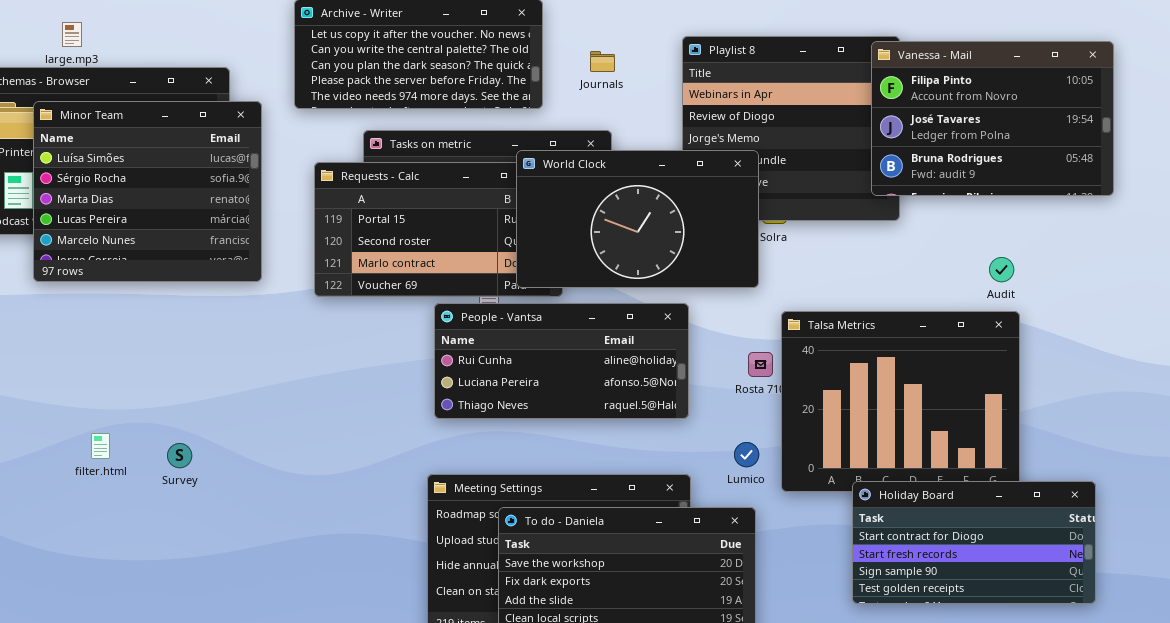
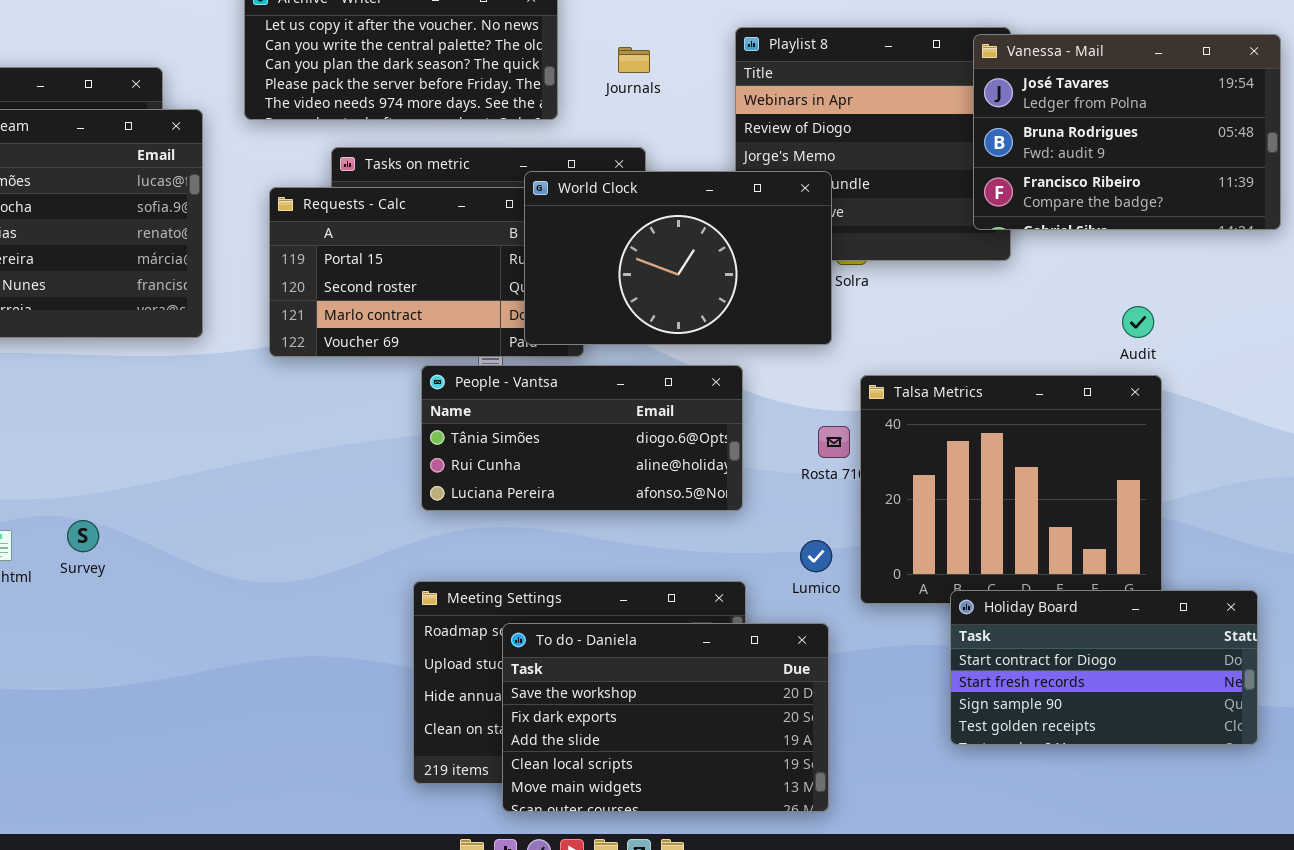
Vanessa - Mail: [871,41,1114,196] -> [973,34,1281,230], scrolled down 1 row
People - Vantsa: [434,303,689,419] -> [421,365,743,511], scrolled up 1 row
Survey: [167,443,192,468] -> [67,520,99,552], moved

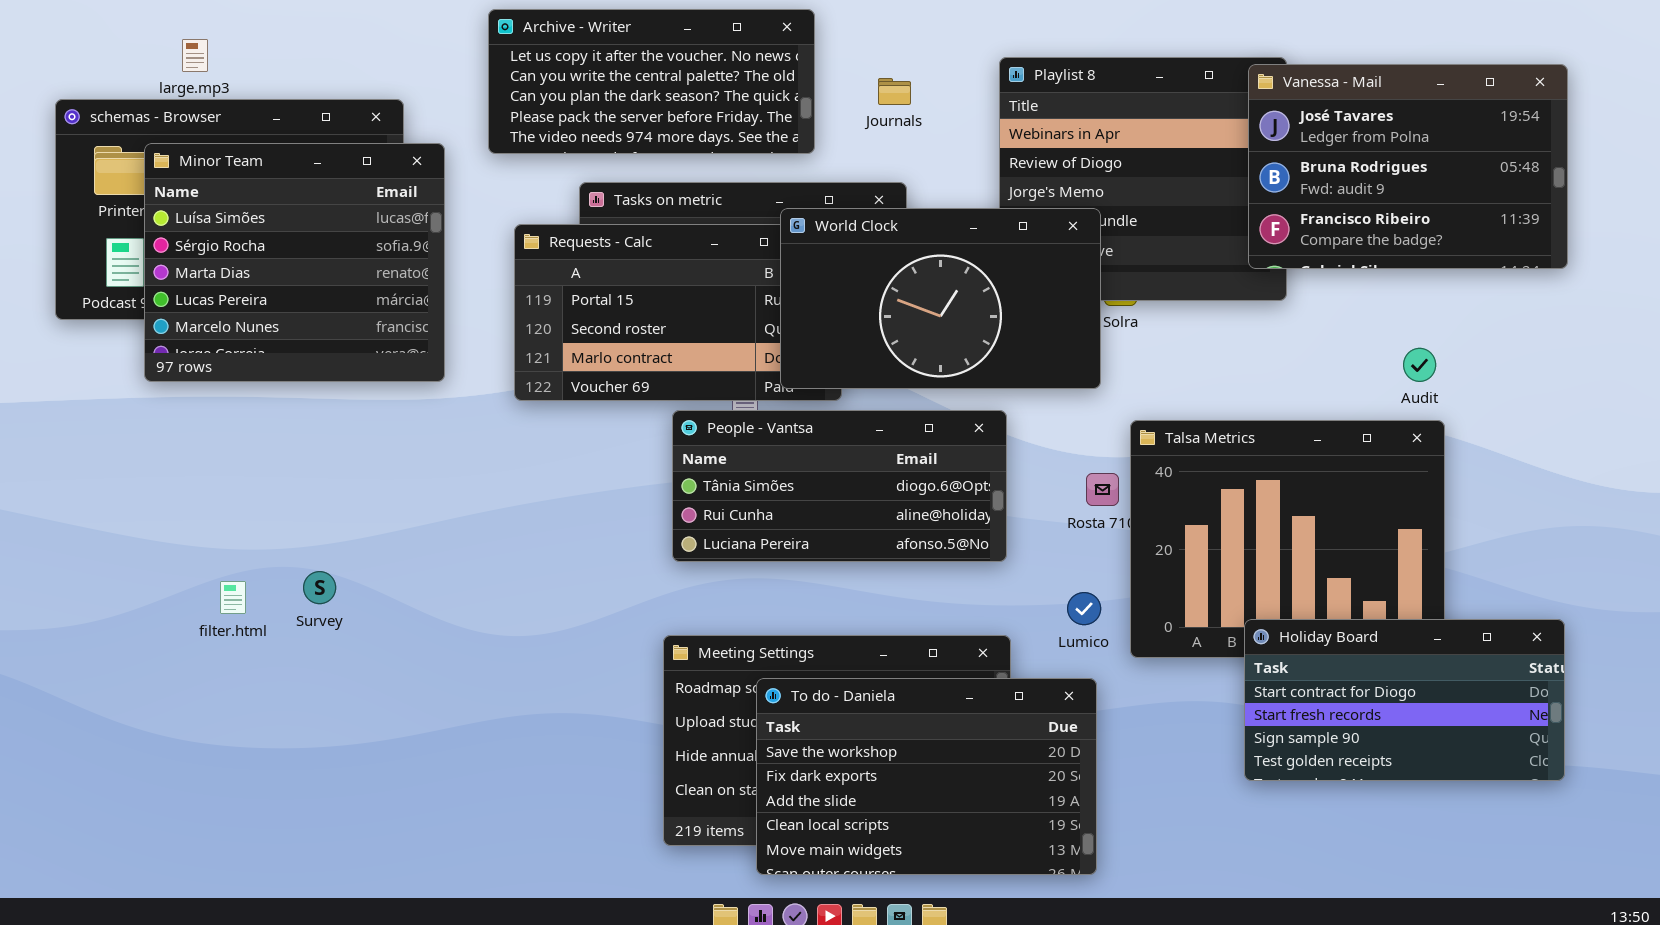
Holiday Board: [950,590,1258,745] -> [1244,619,1565,781], moved

